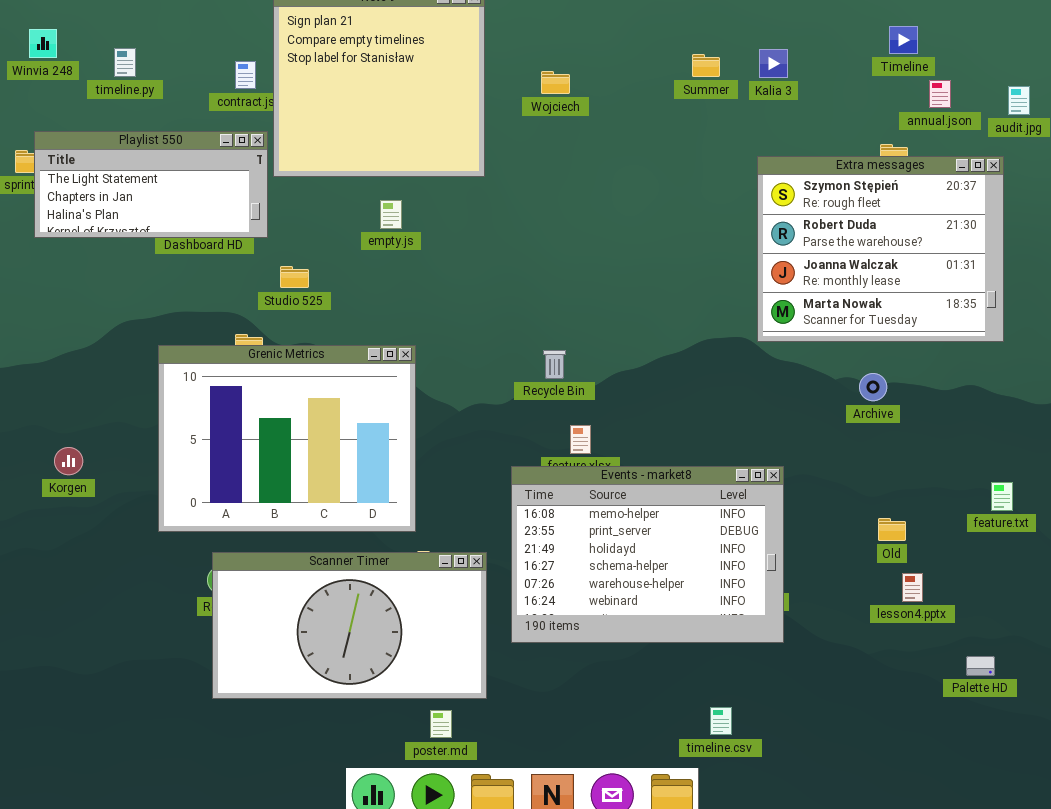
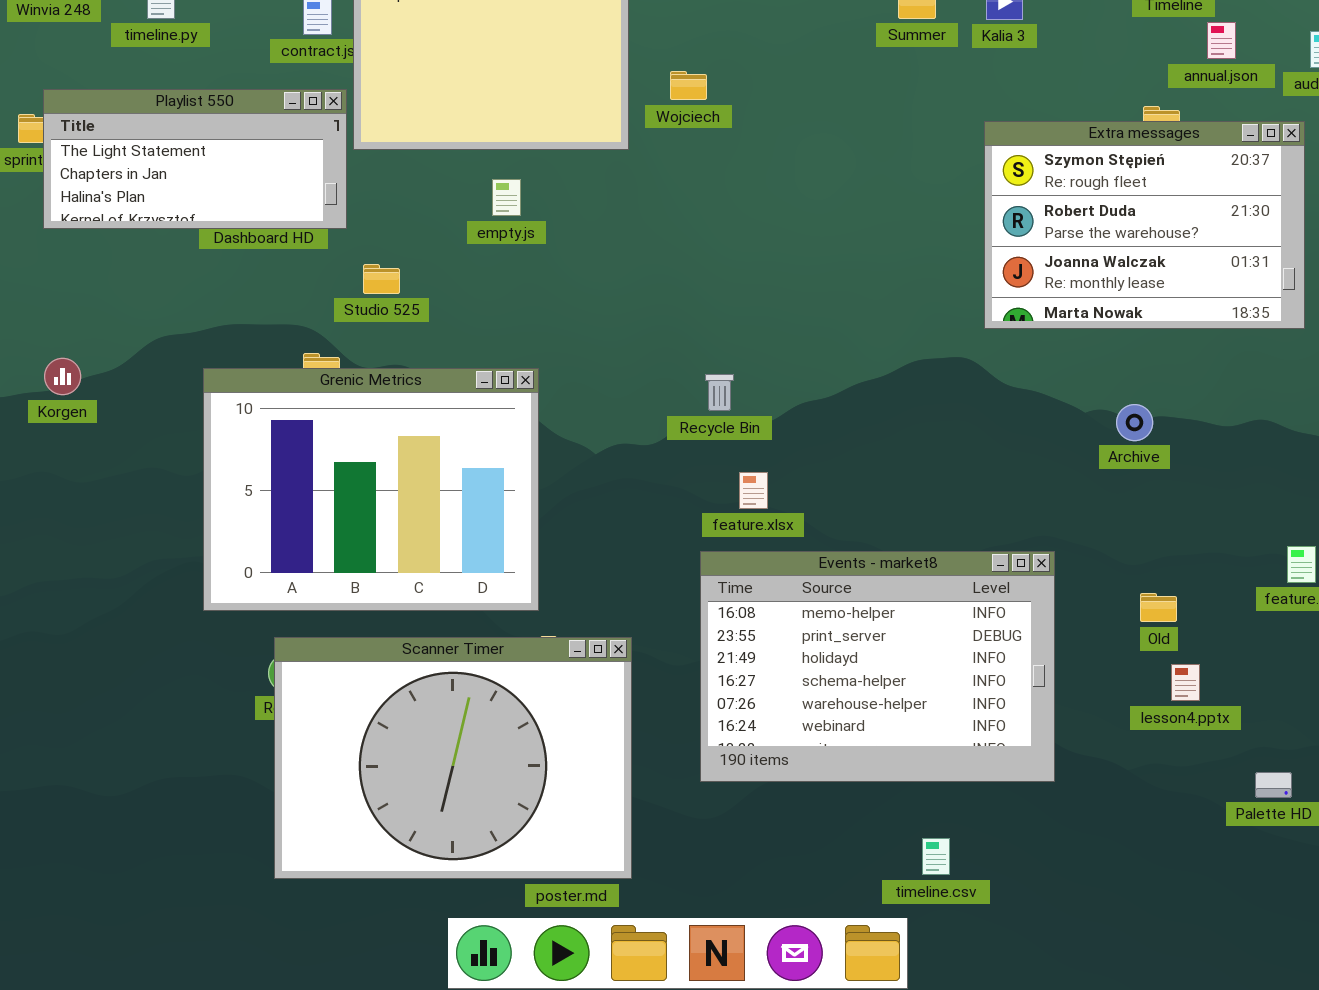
Wojciech: [541,71,570,94] -> [670,71,707,100], moved
Extra messages: [757,156,1004,342] -> [984,121,1305,329], resized
Korgen: [54,447,83,475] -> [44,358,81,395], moved
Events - market8: [511,466,784,643] -> [700,551,1055,782], moved
Scanner Timer: [212,552,487,699] -> [274,637,632,879], resized

